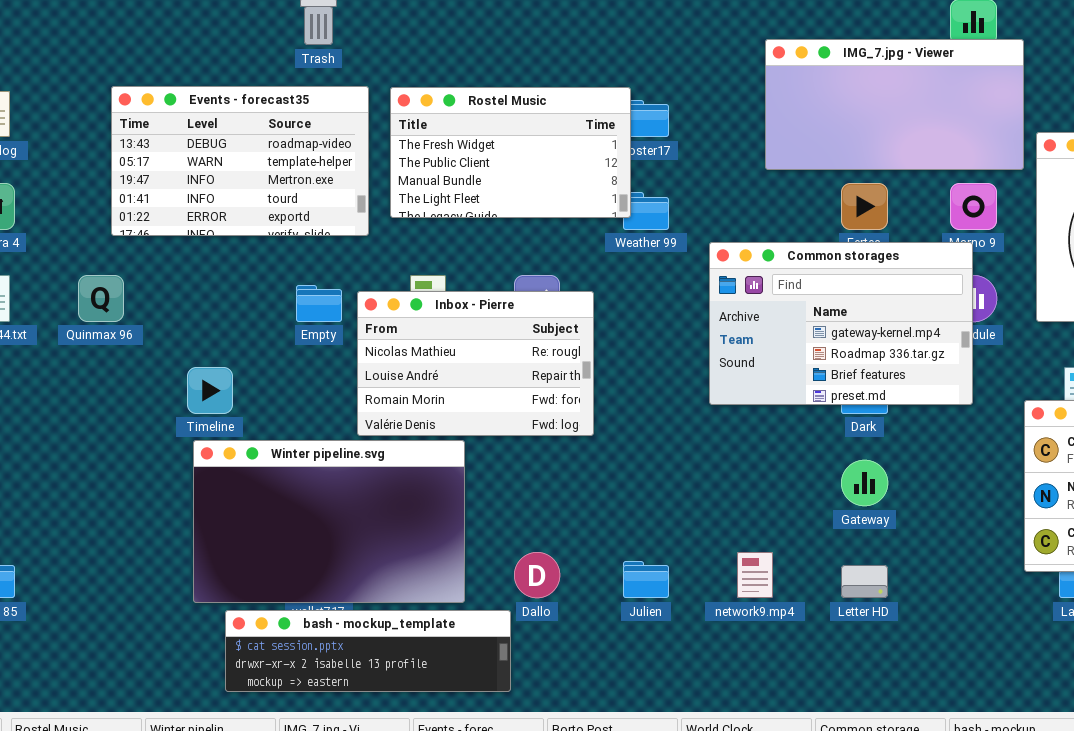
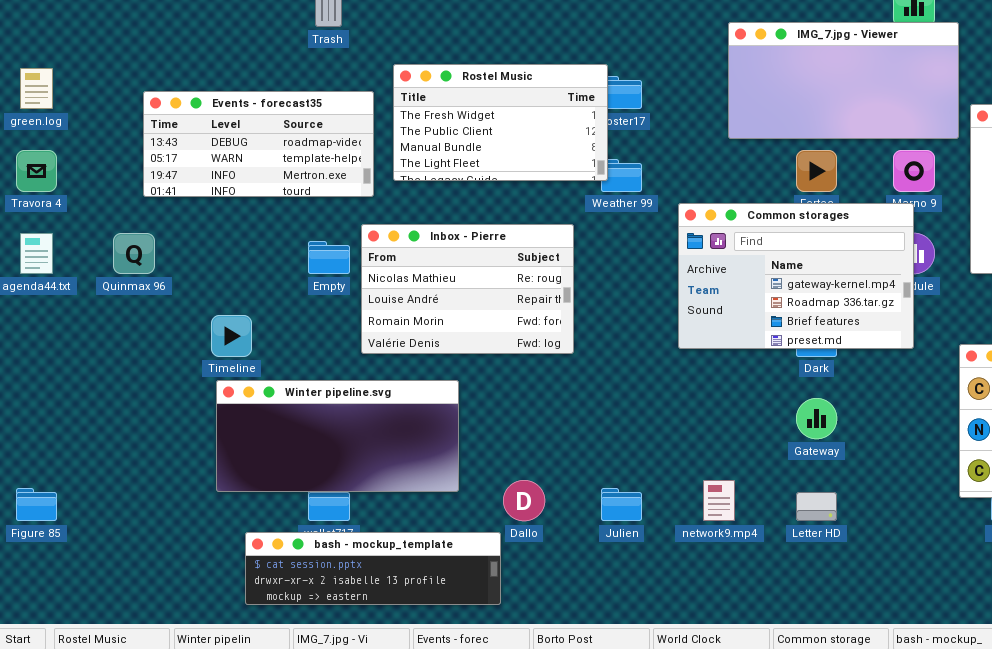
Events - forecast35: [111,86,369,236] -> [143,91,374,197], resized
Inbox - Pierre: [357,291,594,436] -> [361,224,574,354], moved
Winter pipeline.svg: [193,440,465,603] -> [216,380,459,492], resized

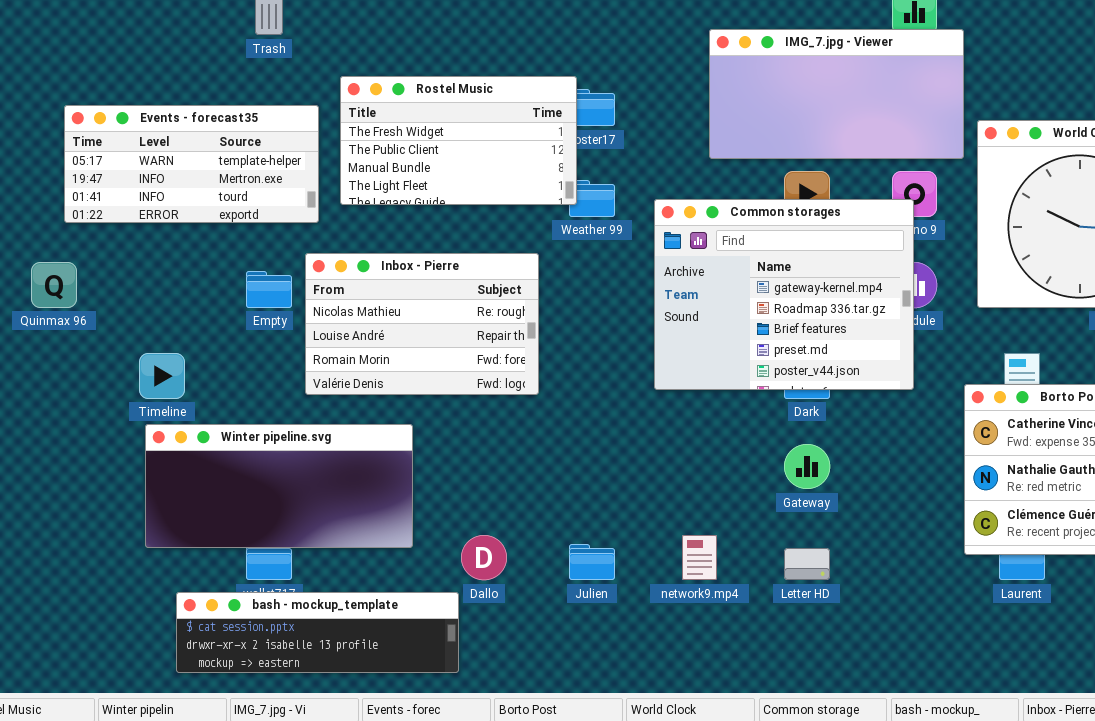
Events - forecast35: [143,91,374,197] -> [64,105,319,223], scrolled down 1 row
Common storages: [678,203,914,349] -> [654,199,914,390], resized

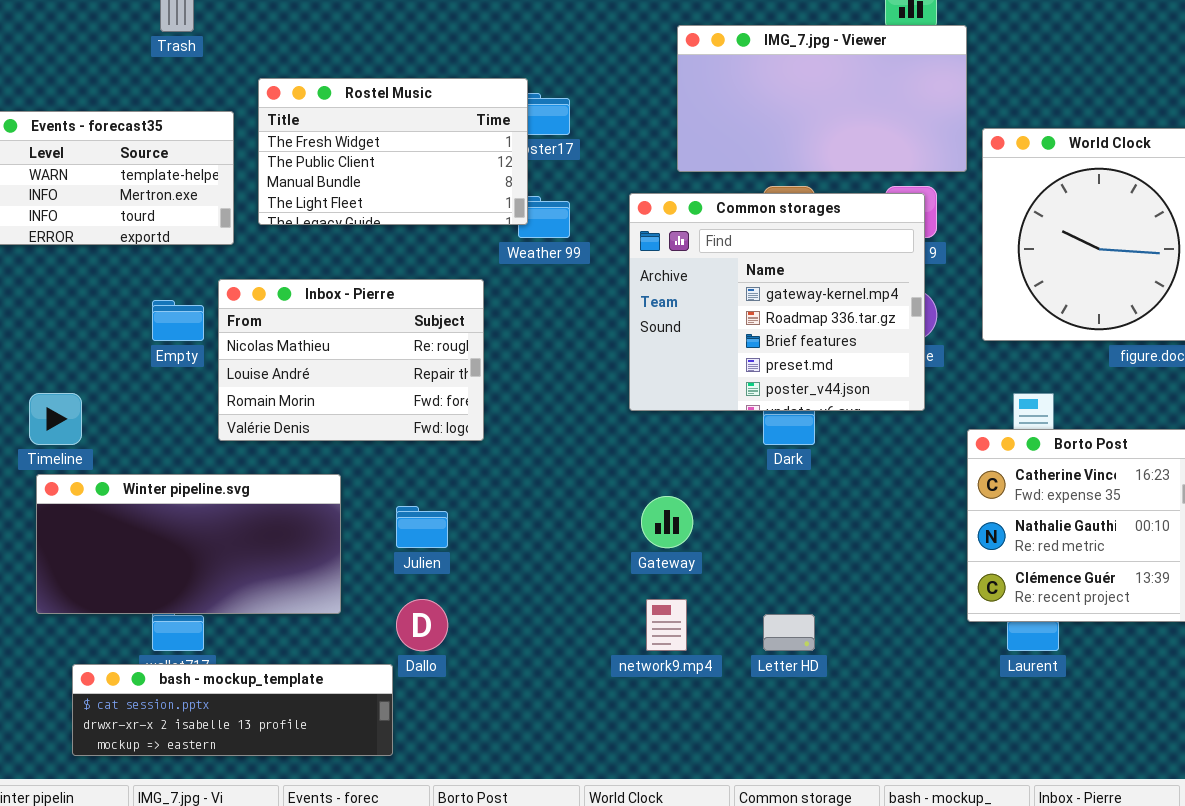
Common storages: [654,199,914,390] -> [629,193,925,411], moved
Gateway: [784,444,830,489] -> [641,496,693,548], moved
Julien: [569,544,615,580] -> [396,506,448,548], moved

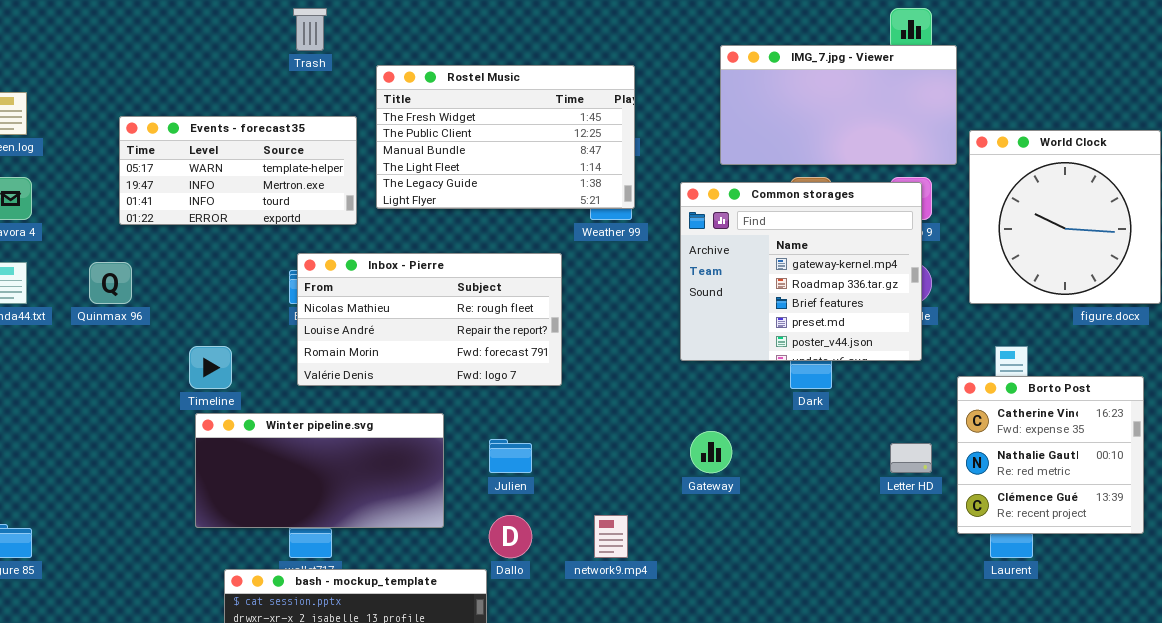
Rostel Music: [258,78,528,225] -> [376,65,635,209], resized
Inbox - Pierre: [218,279,484,441] -> [297,253,562,386], resized
network9.mp4: [646,599,687,651] -> [594,515,628,558], moved
Letter HD: [763,614,815,651] -> [890,443,932,473], moved

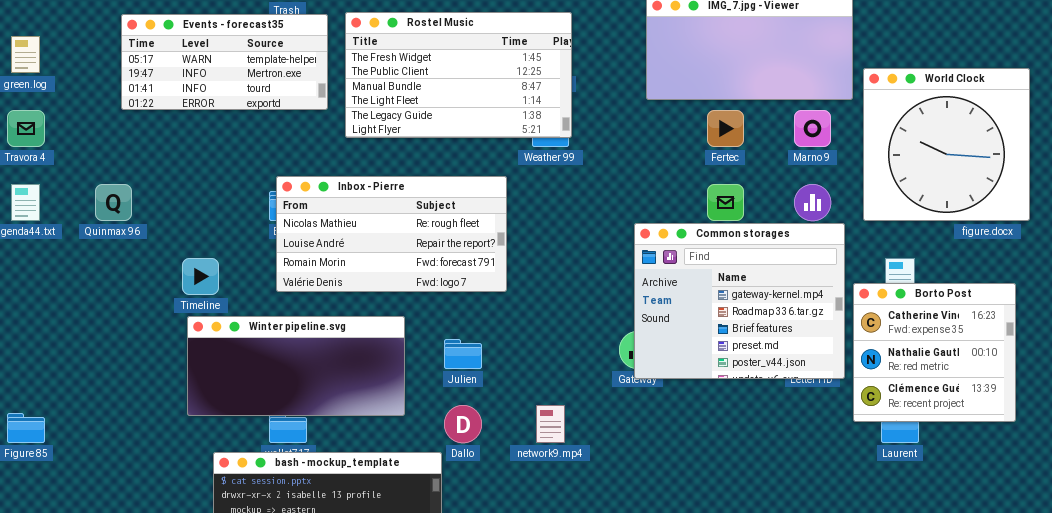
Events - forecast35: [119,116,357,225] -> [121,14,328,110], moved
Common storages: [680,182,922,361] -> [634,223,845,379], moved

